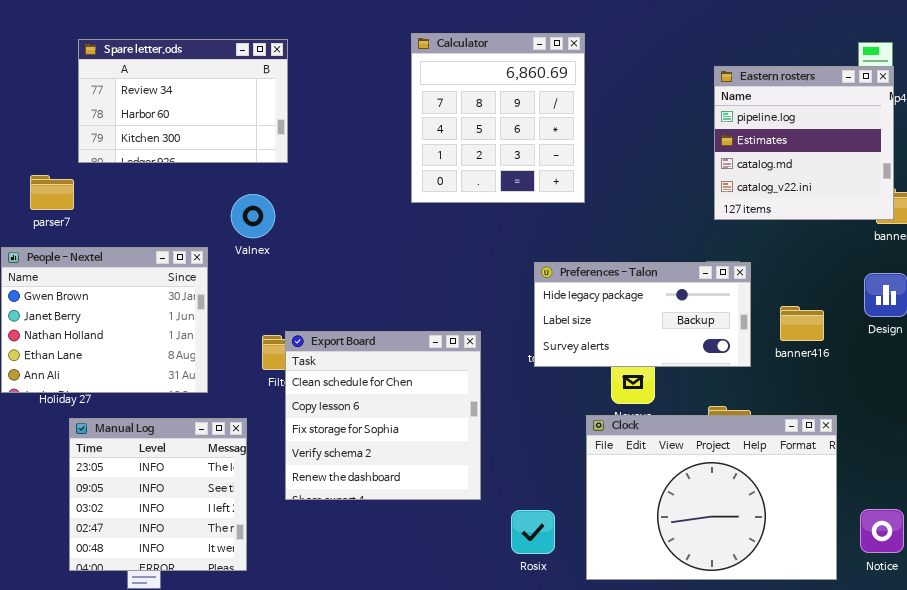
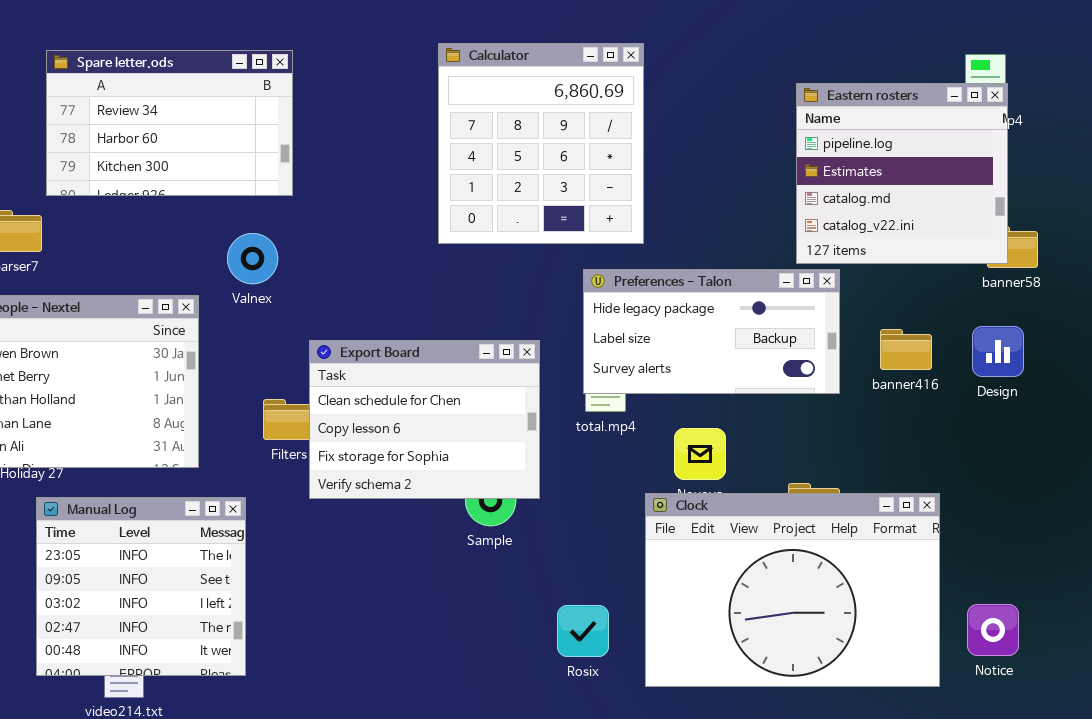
Preferences - Talon: [534,262,751,367] -> [583,269,840,394], moved
banner416: [780,306,824,341] -> [880,329,932,370], moved
Export Board: [285,331,481,500] -> [309,340,540,499], moved, resized

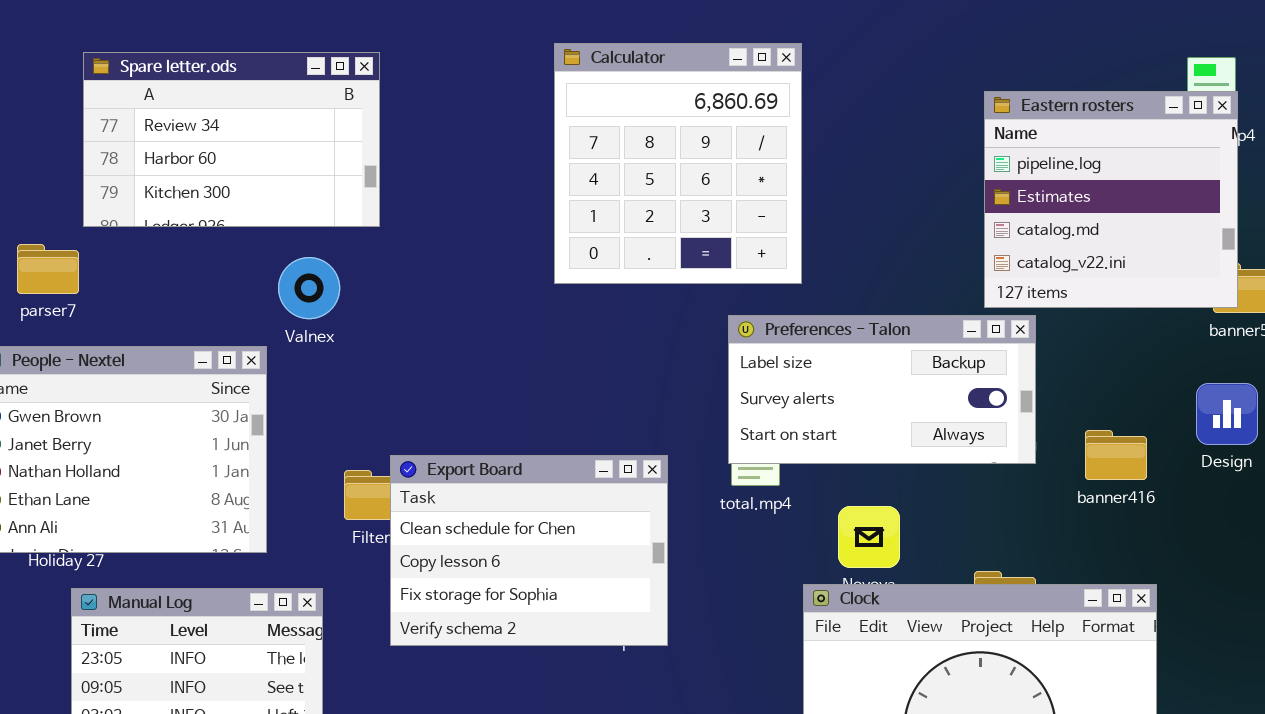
Valnex: [227,233,278,284] -> [278,257,340,319], moved
Preferences - Talon: [583,269,840,394] -> [728,315,1036,464], scrolled down 1 row
banner416: [880,329,932,370] -> [1085,430,1147,480], moved
Export Board: [309,340,540,499] -> [390,455,668,646], moved

